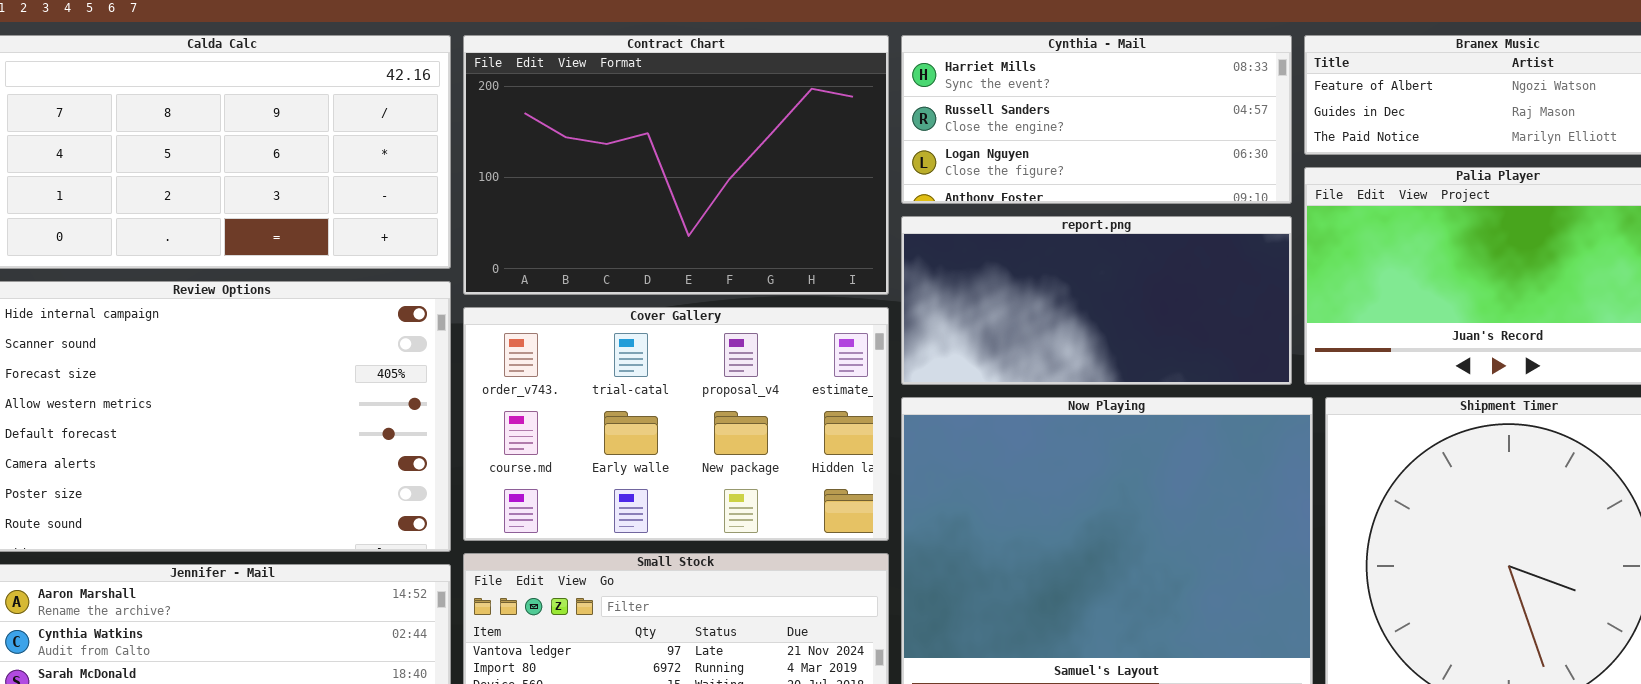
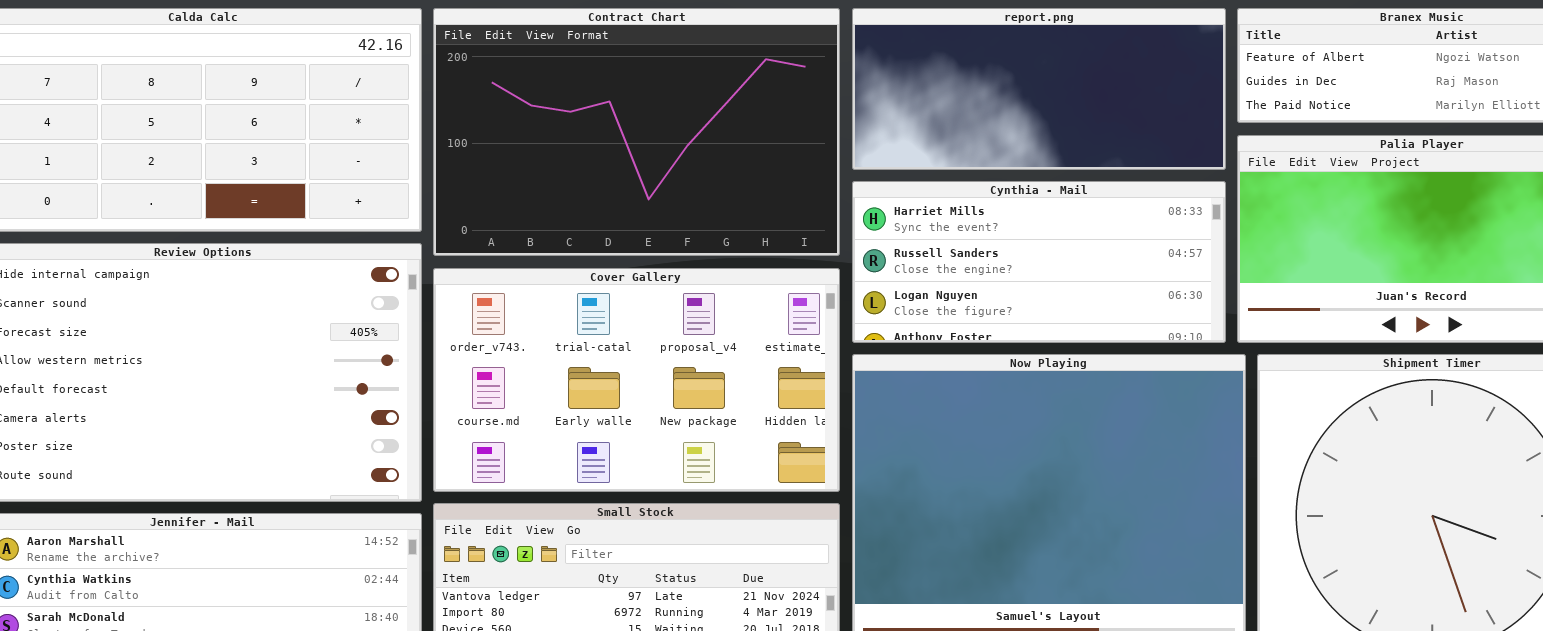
Cynthia - Mail: [901,35,1292,204] -> [852,181,1226,343], moved
report.png: [901,216,1292,385] -> [852,8,1226,170], moved

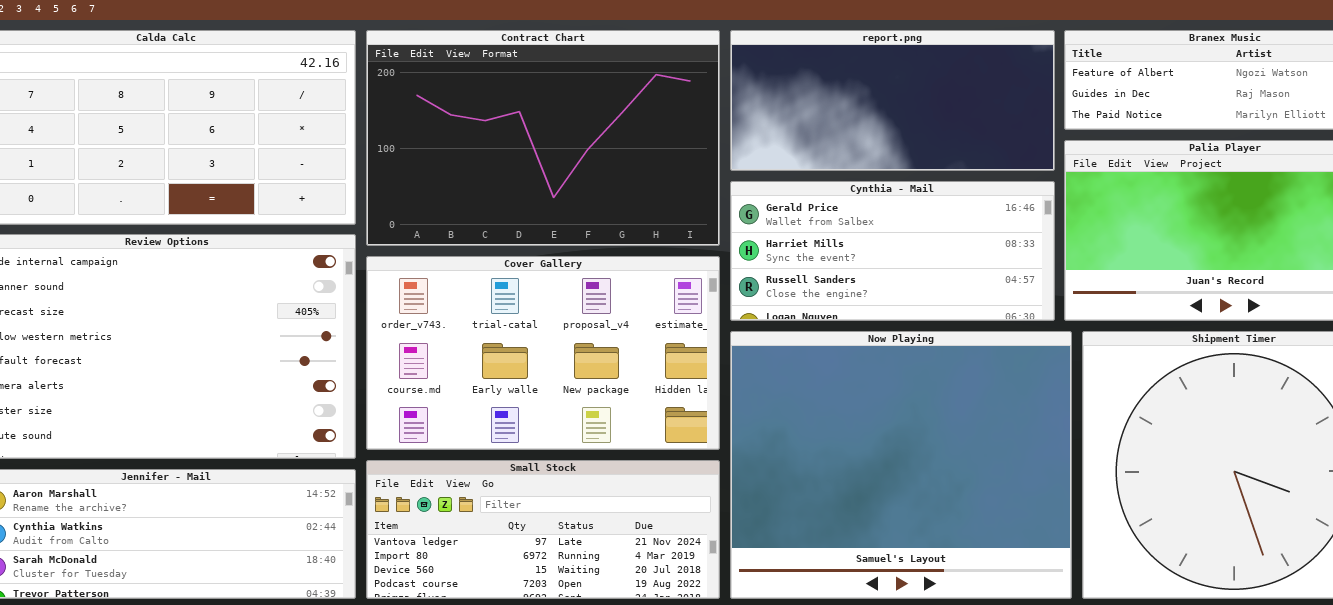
Cynthia - Mail: [852,181,1226,343] -> [730,181,1055,321], scrolled up 1 row

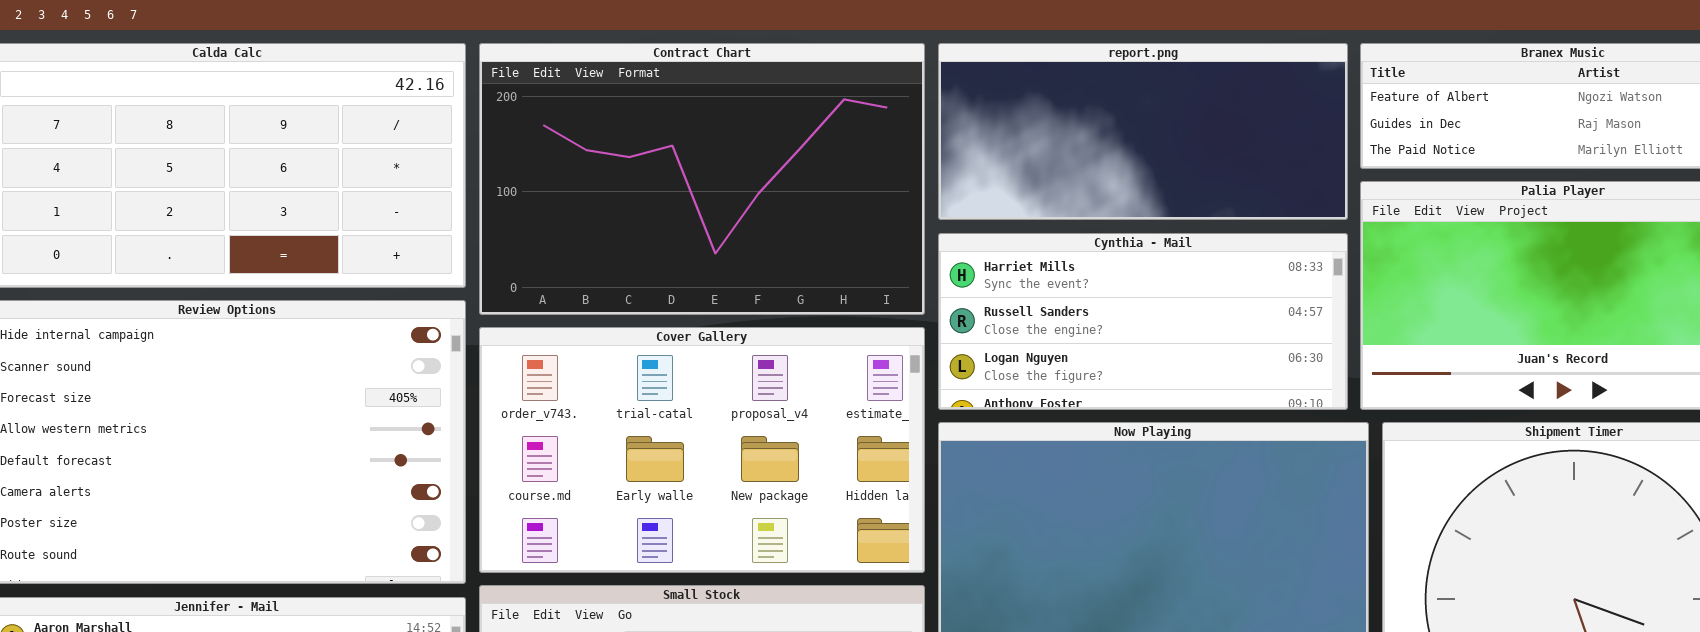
Cynthia - Mail: [730,181,1055,321] -> [938,233,1348,410], scrolled down 1 row

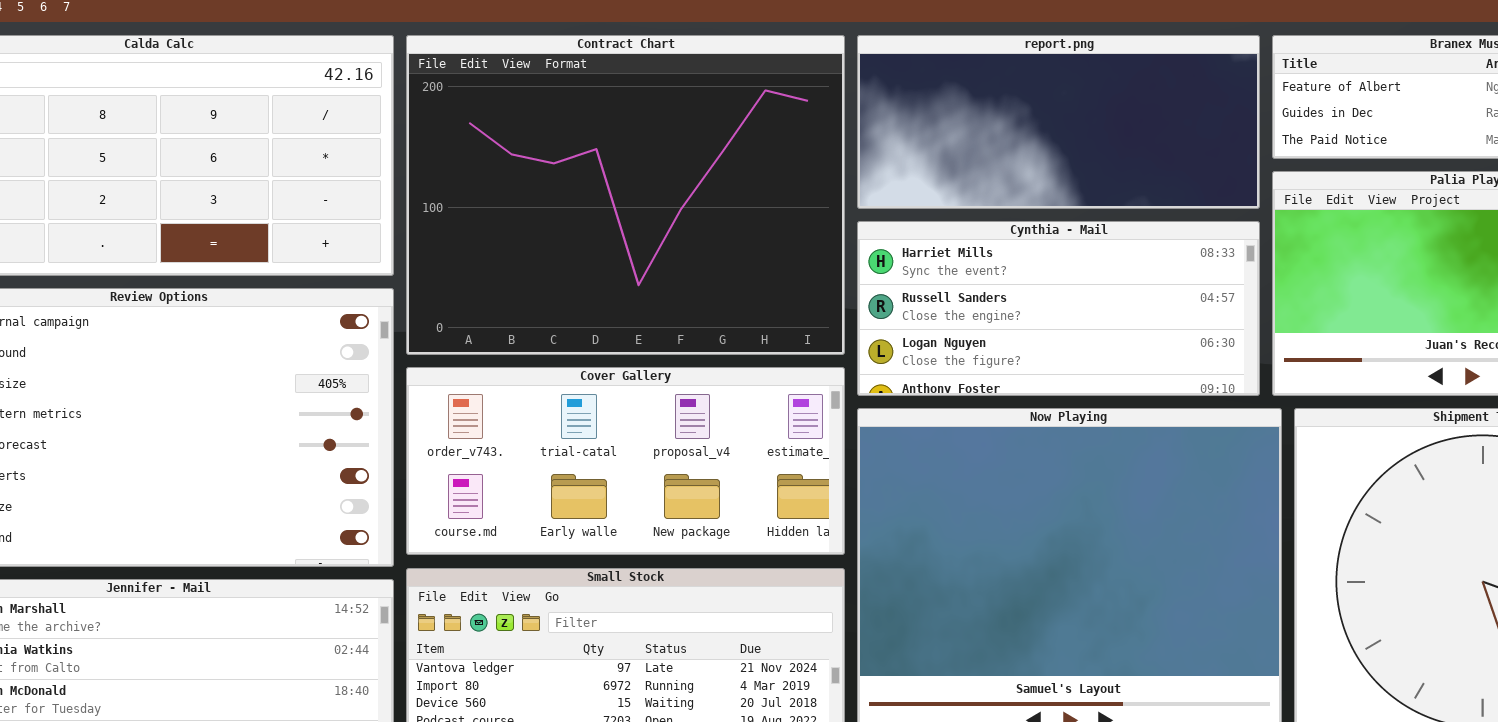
Contract Chart: [479,43,925,315] -> [406,35,845,355], resized
Cover Gallery: [479,327,925,573] -> [406,367,845,555], resized

